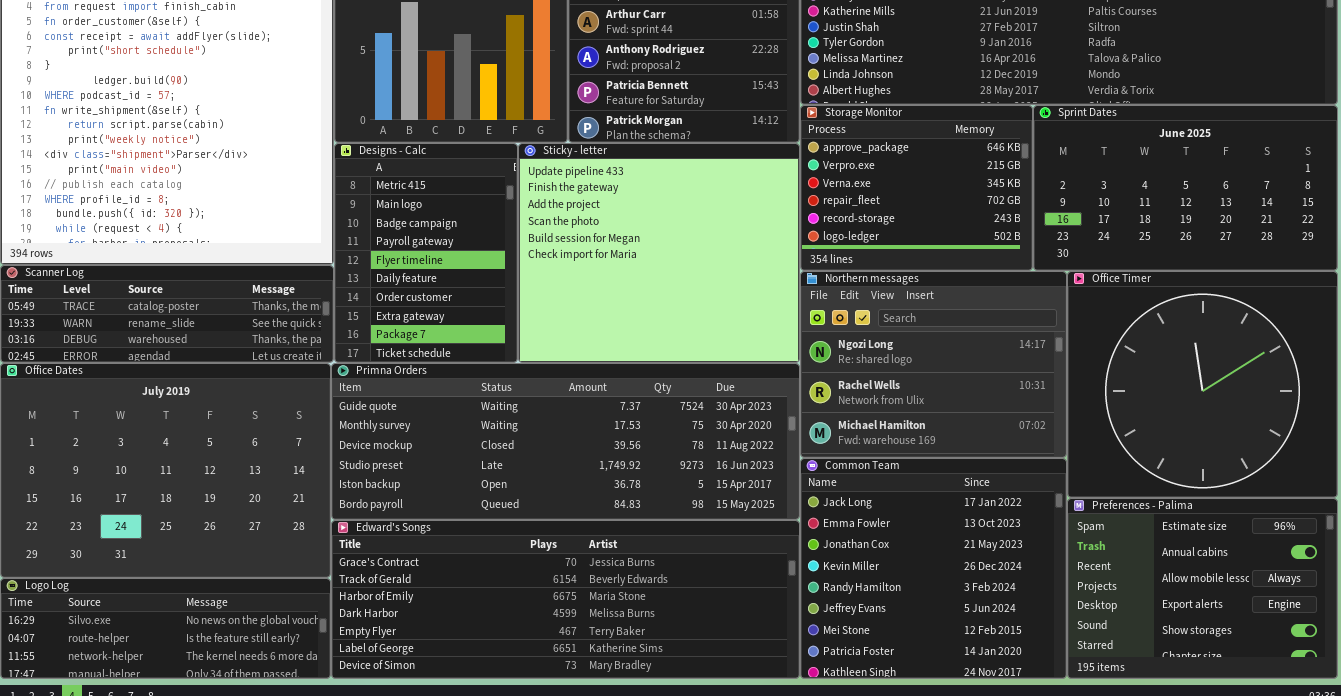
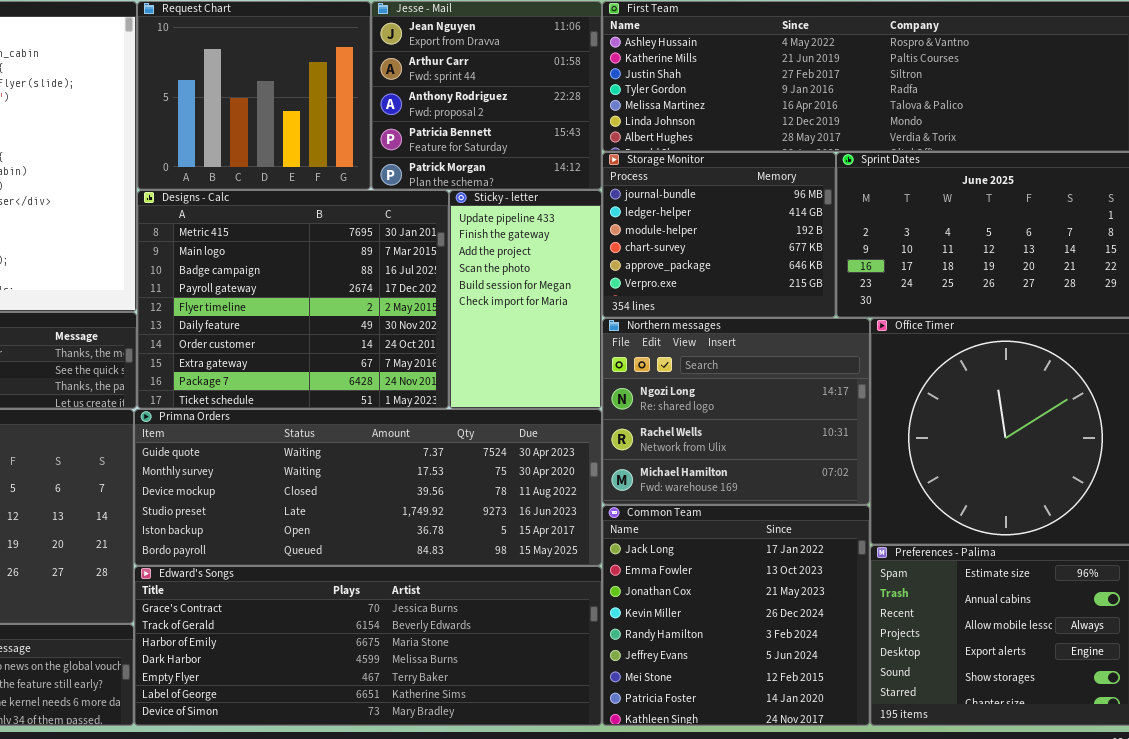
Storage Monitor: [800,105,1033,271] -> [602,152,836,318], scrolled up 4 rows
Designs - Calc: [334,143,518,363] -> [137,190,449,409], resized
Sticky - letter: [518,143,800,363] -> [449,190,602,409], resized

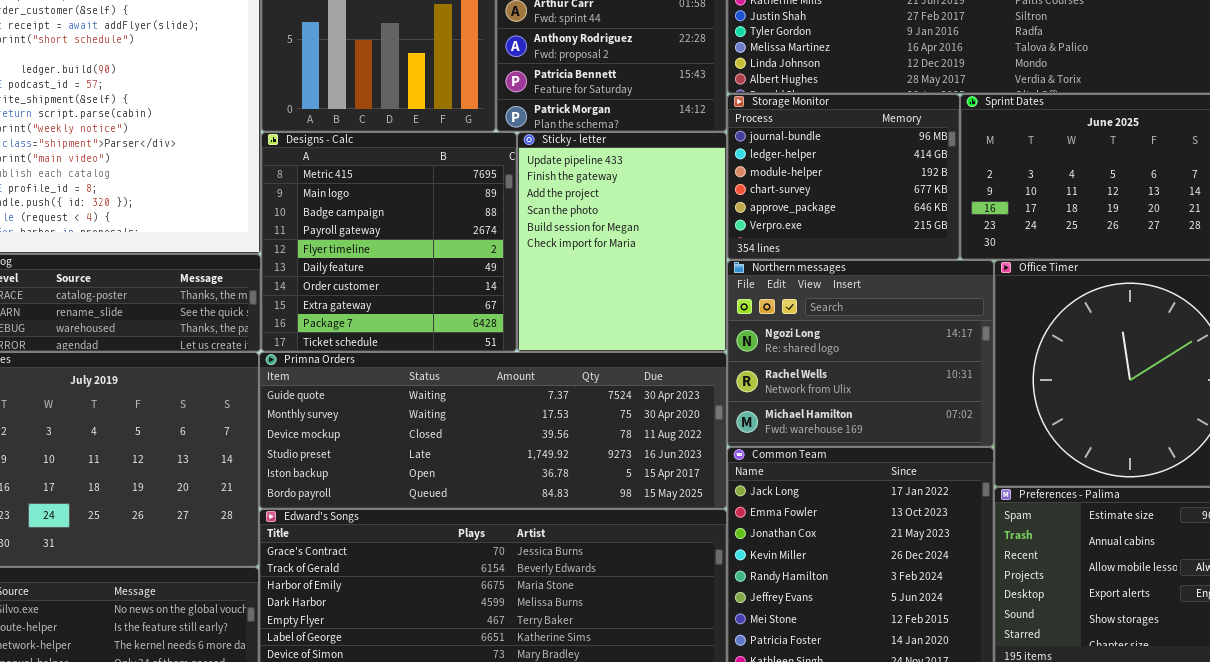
Designs - Calc: [137,190,449,409] -> [261,132,517,352], resized
Sticky - letter: [449,190,602,409] -> [517,132,727,352], resized

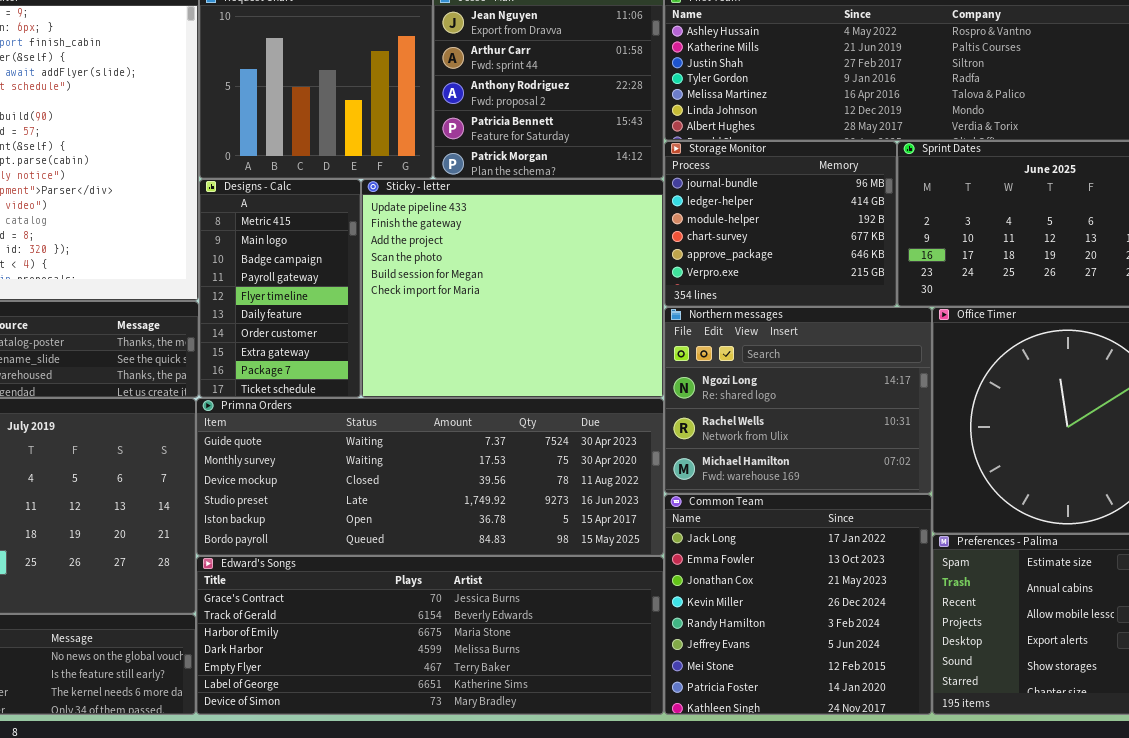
Designs - Calc: [261,132,517,352] -> [199,179,361,398], resized
Sticky - letter: [517,132,727,352] -> [361,179,664,398], resized

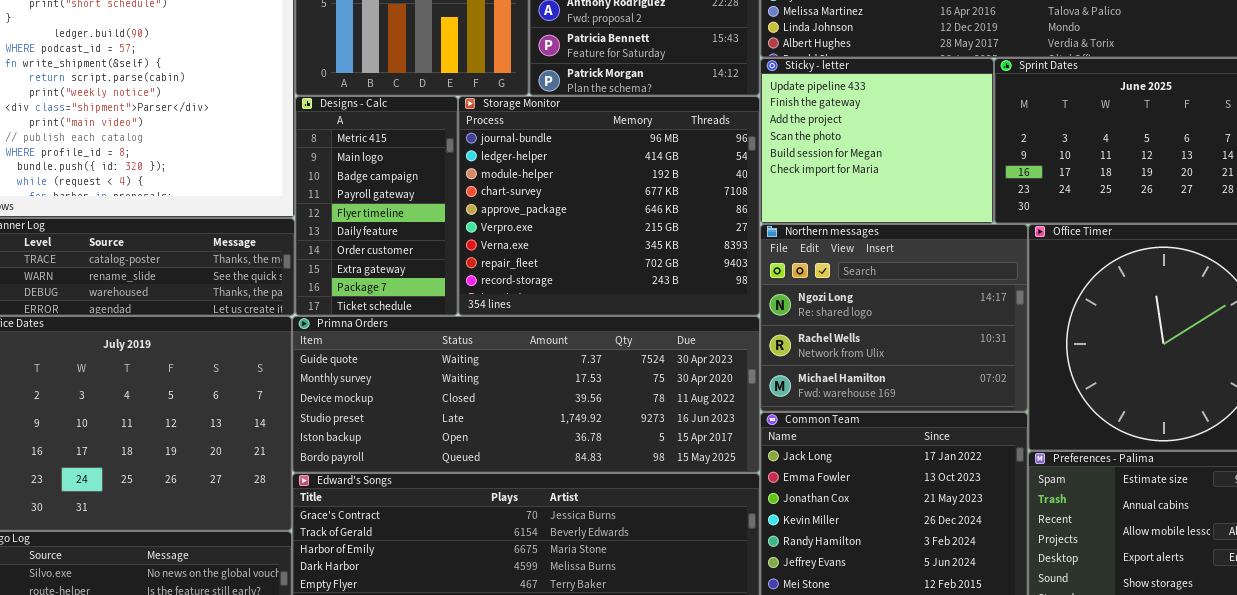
Storage Monitor: [664,141,897,307] -> [458,96,760,316], moved, resized
Sticky - letter: [361,179,664,398] -> [760,58,994,224], moved, resized

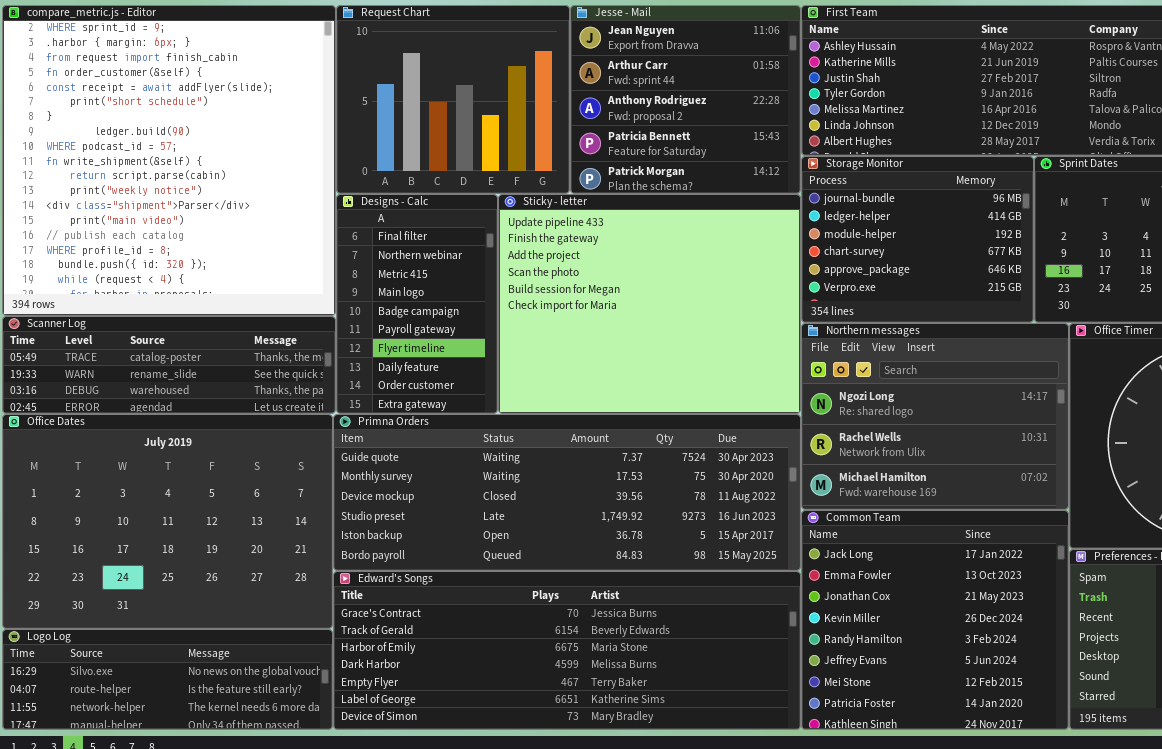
Sticky - letter: [760,58,994,224] -> [498,194,801,414], moved, resized
Designs - Calc: [295,96,458,316] -> [336,194,498,414], scrolled up 2 rows
Storage Monitor: [458,96,760,316] -> [801,156,1034,323], moved, resized

